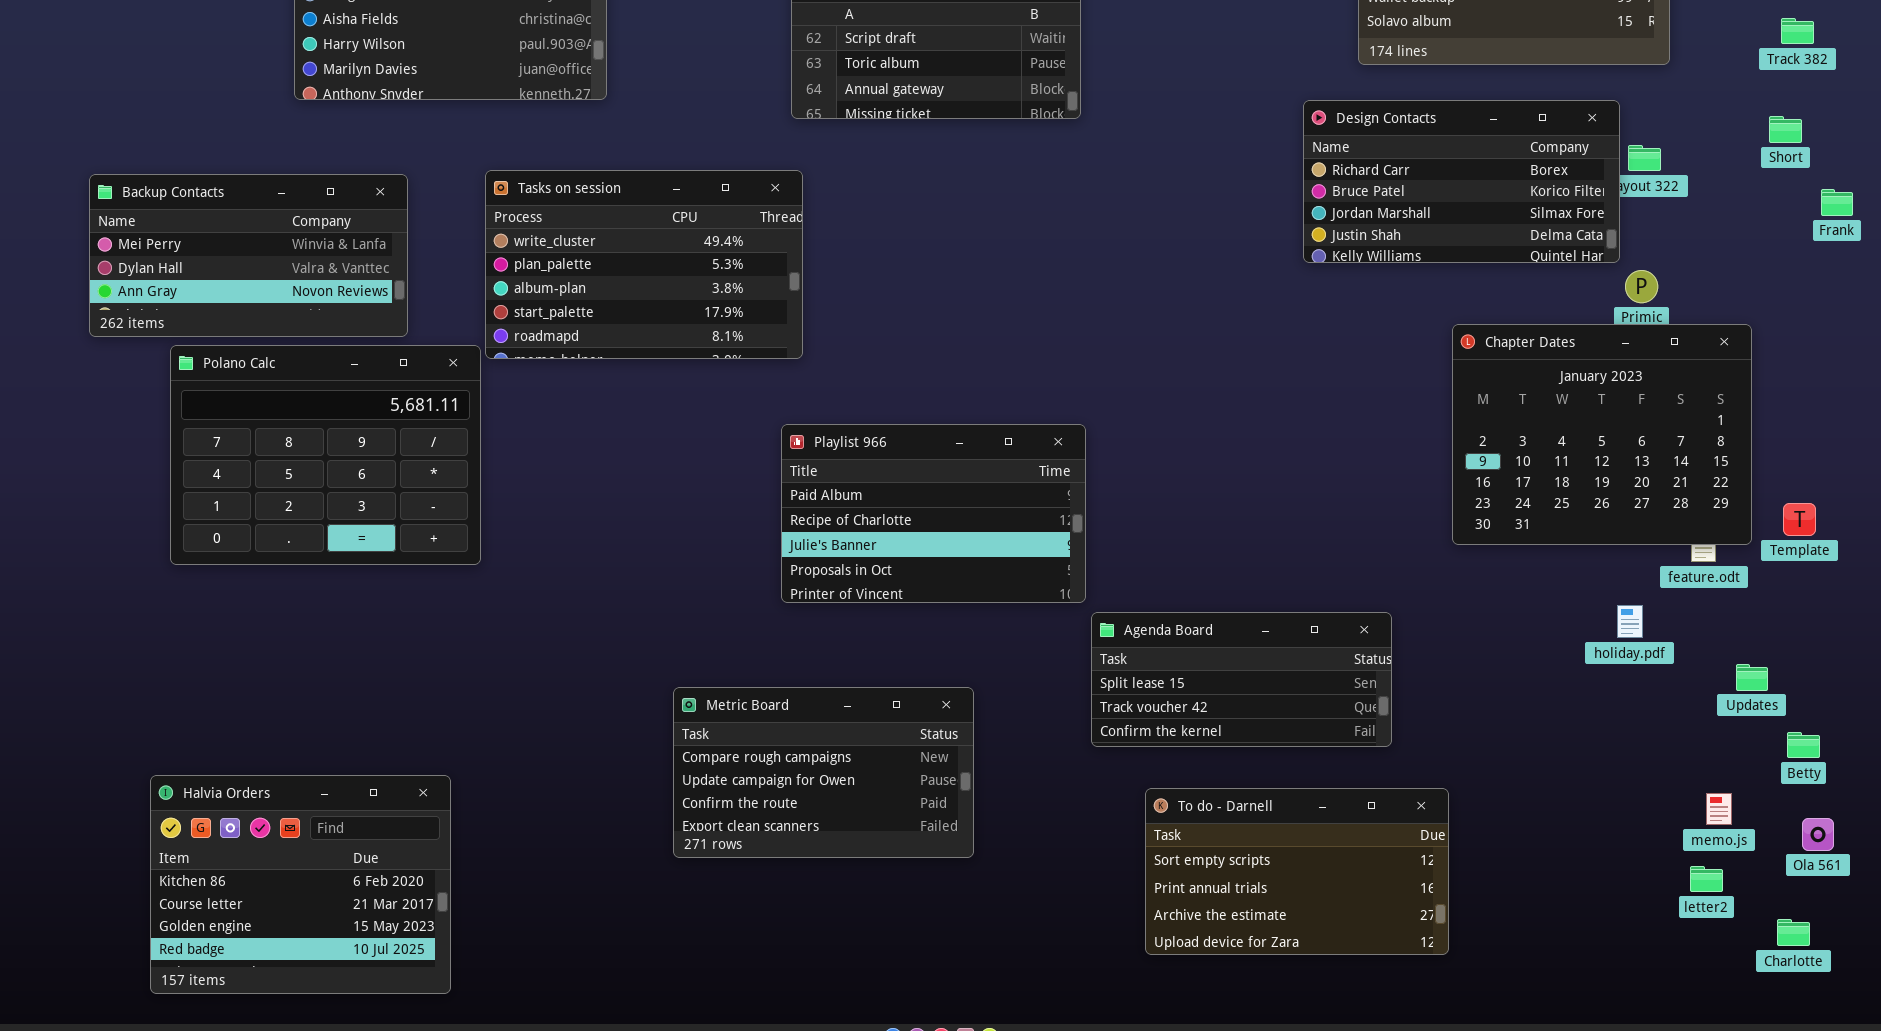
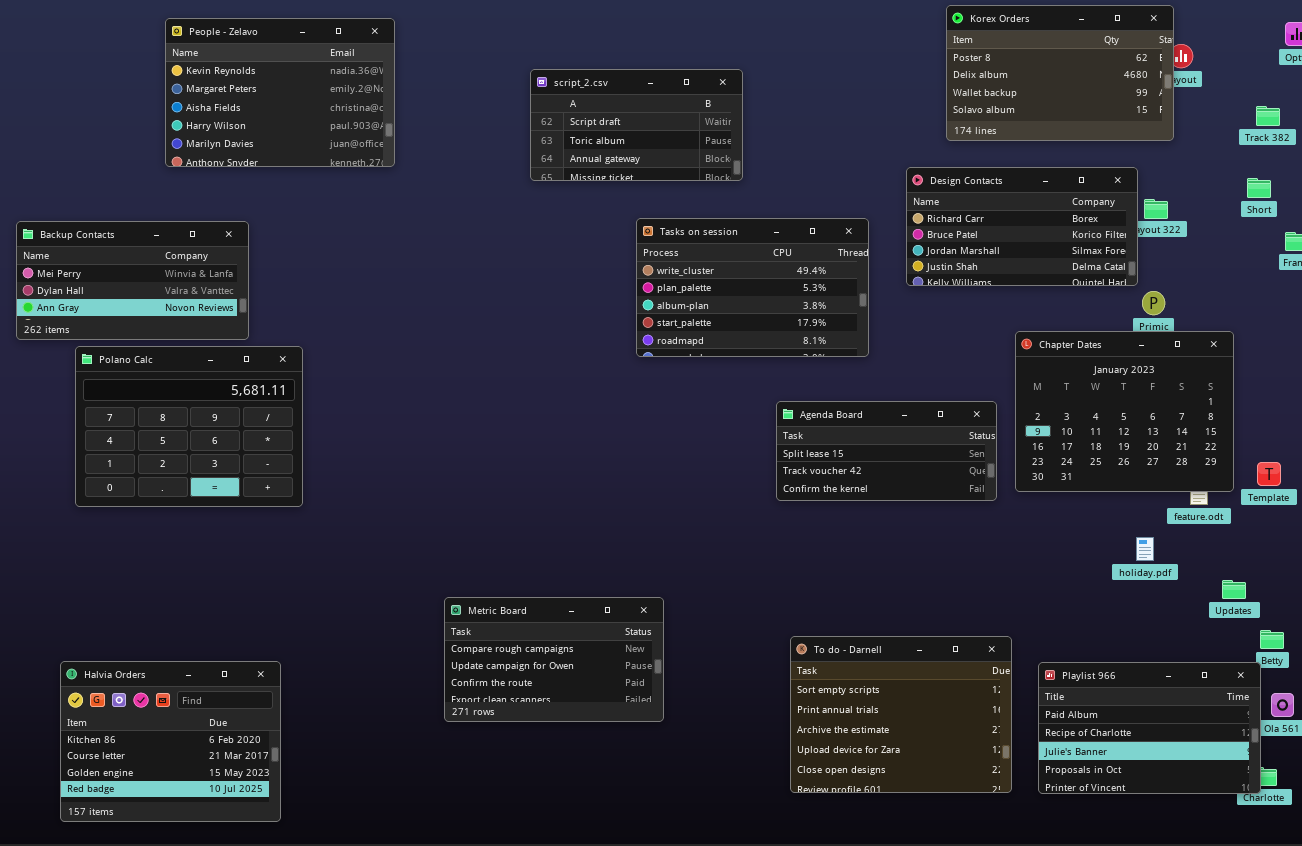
Tasks on session: [485,170,803,359] -> [636,218,869,357], moved
Playlist 966: [781,424,1086,603] -> [1038,662,1261,794], moved
Agenda Board: [1091,612,1392,747] -> [776,401,997,501], moved
To do - Darnell: [1145,788,1449,955] -> [790,636,1012,793], resized

